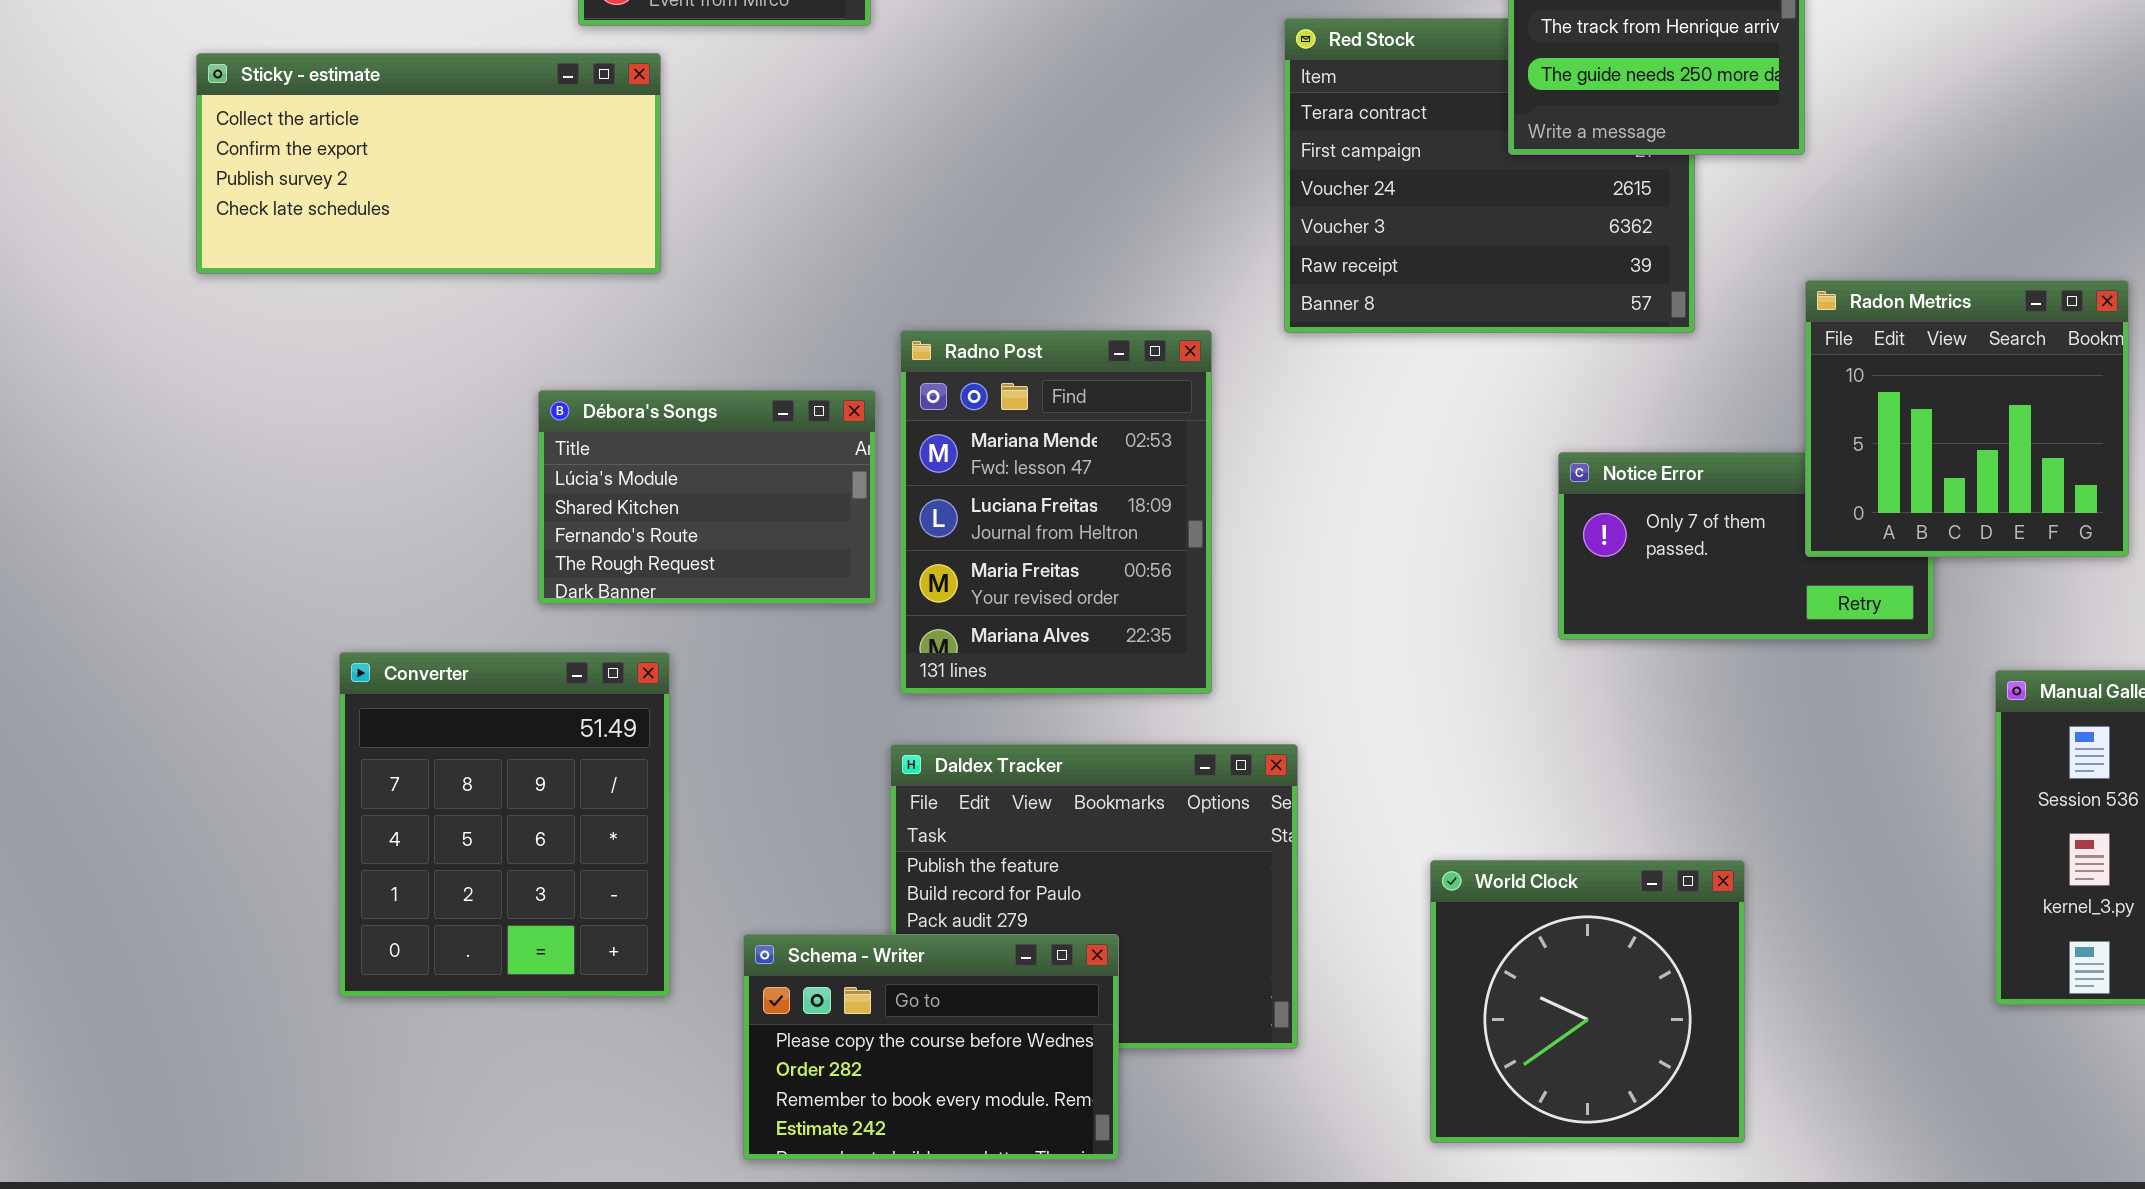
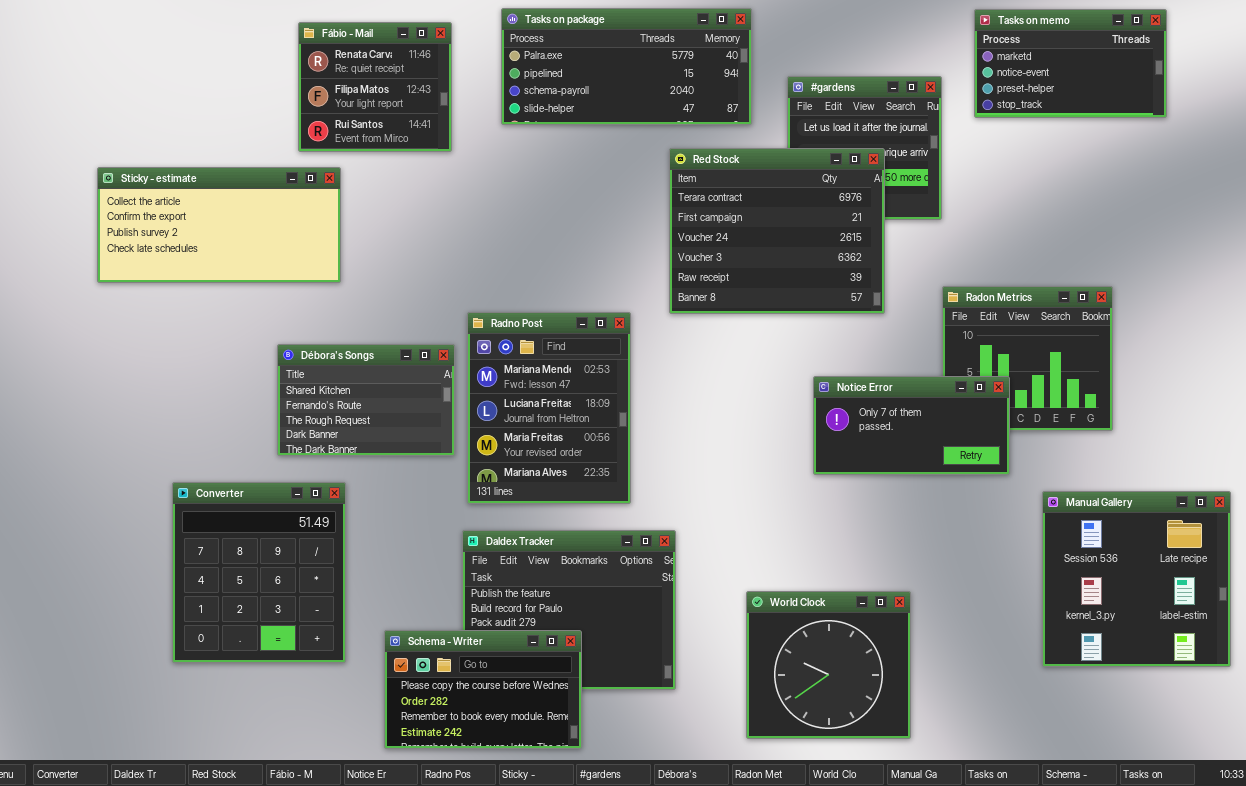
Red Stock: [1284,18,1695,333] -> [669,148,885,314], raised
Débora's Songs: [538,390,876,604] -> [277,344,455,456], scrolled down 1 row
Notice Error: [1558,452,1934,640] -> [813,376,1010,475], raised

